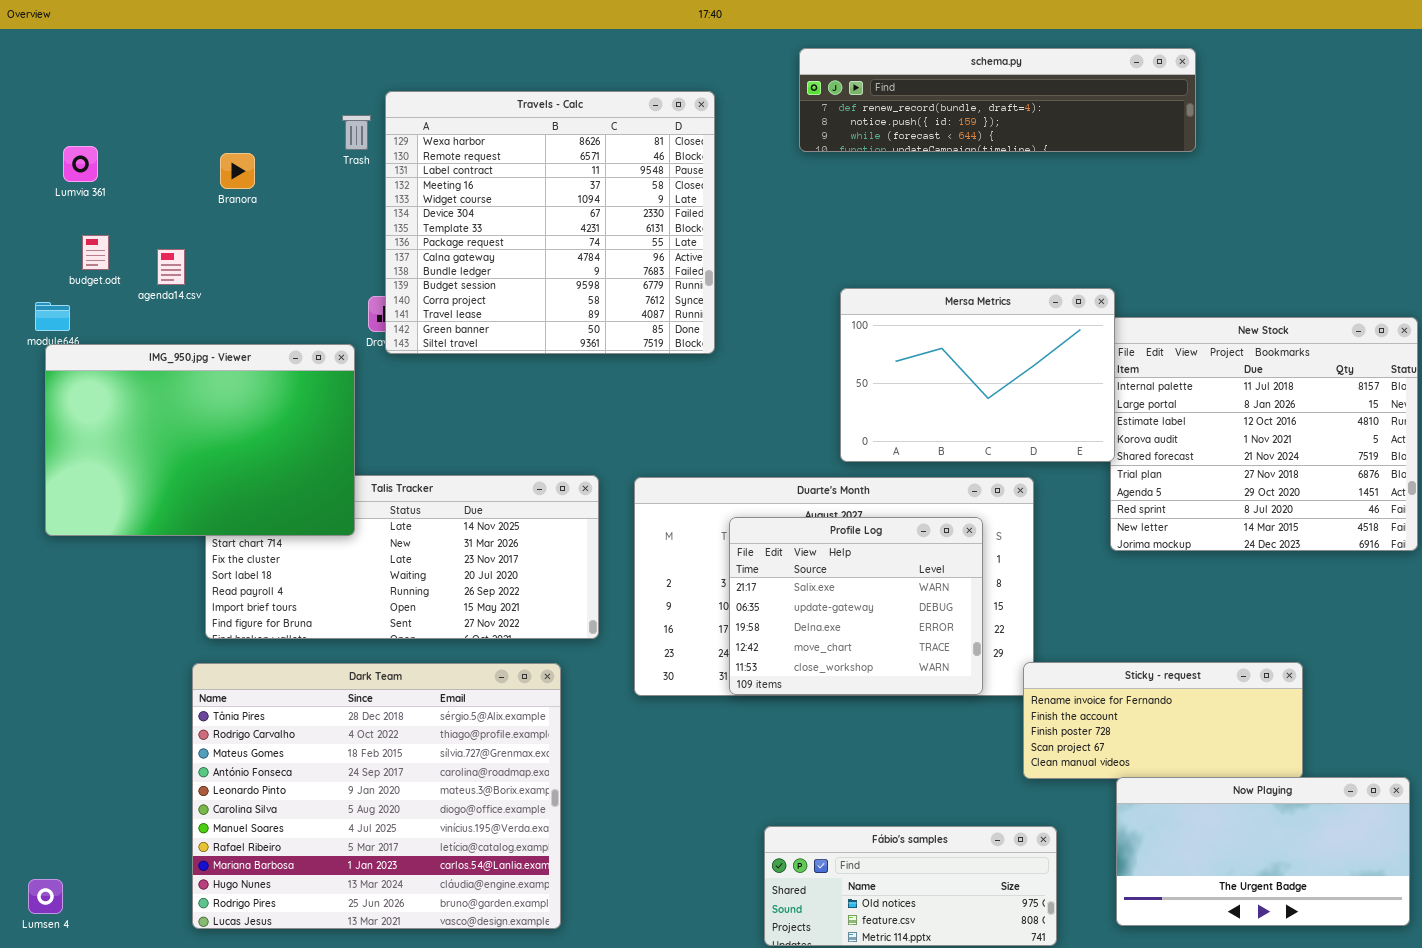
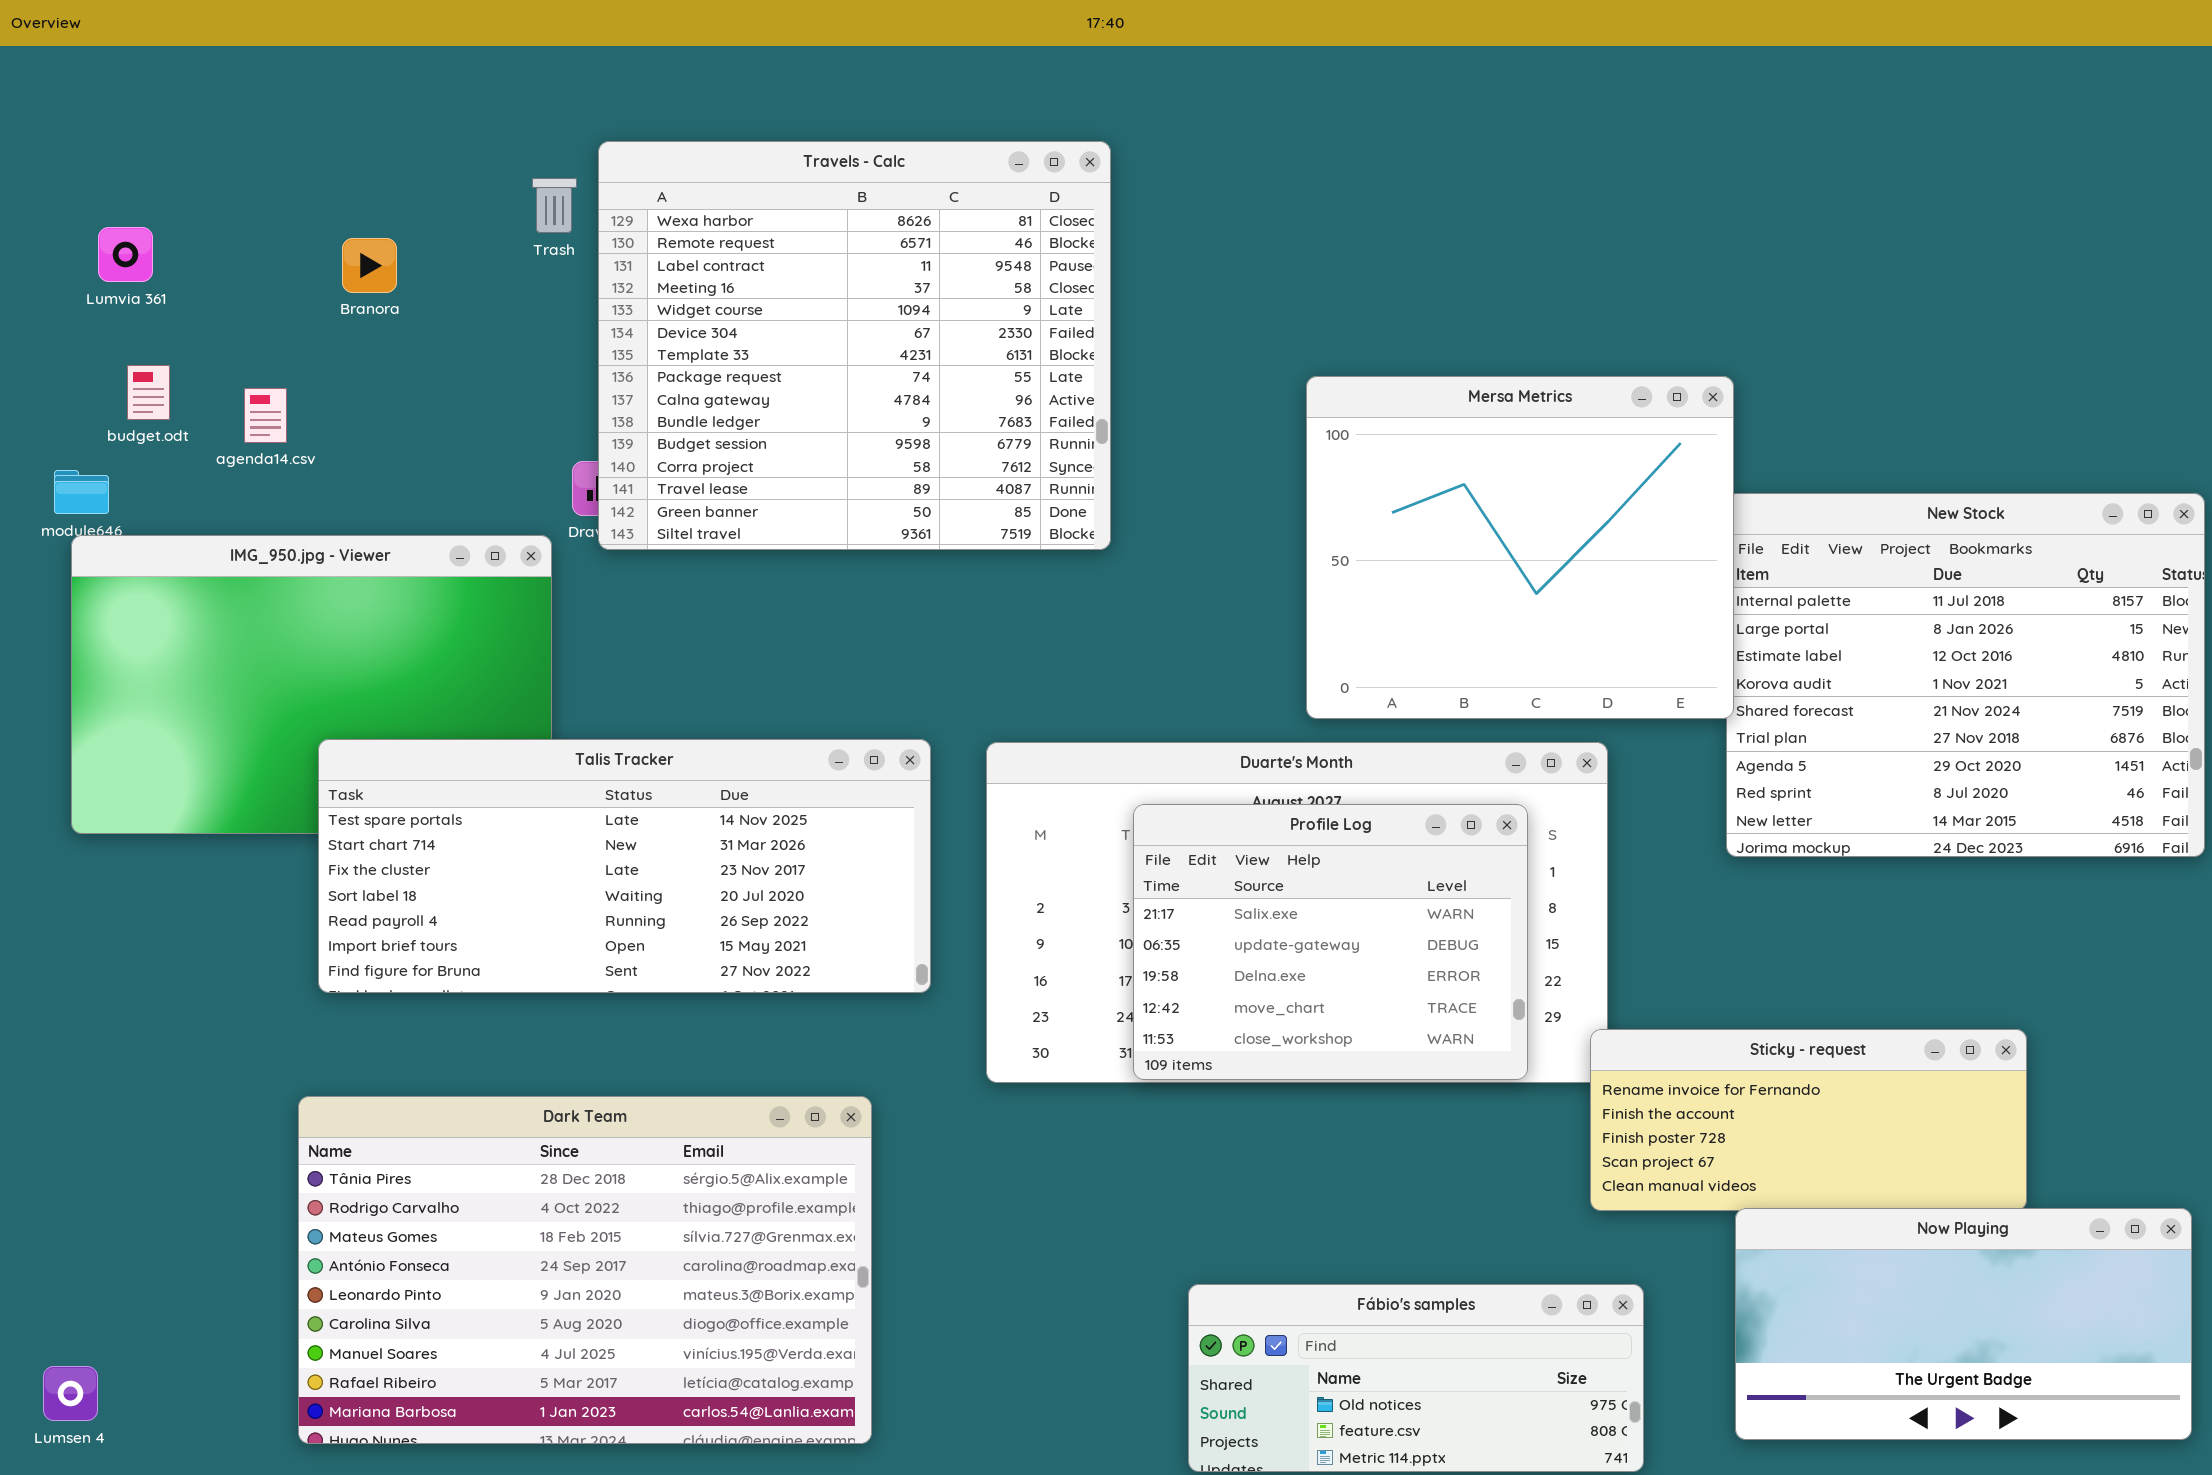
schema.py: [799,48,1196,152] -> none, closed
Mersa Metrics: [840,288,1115,462] -> [1306,376,1734,719], resized
Talis Tracker: [205,475,599,639] -> [318,739,931,993], raised
Dark Team: [192,663,561,929] -> [298,1096,872,1444], resized

